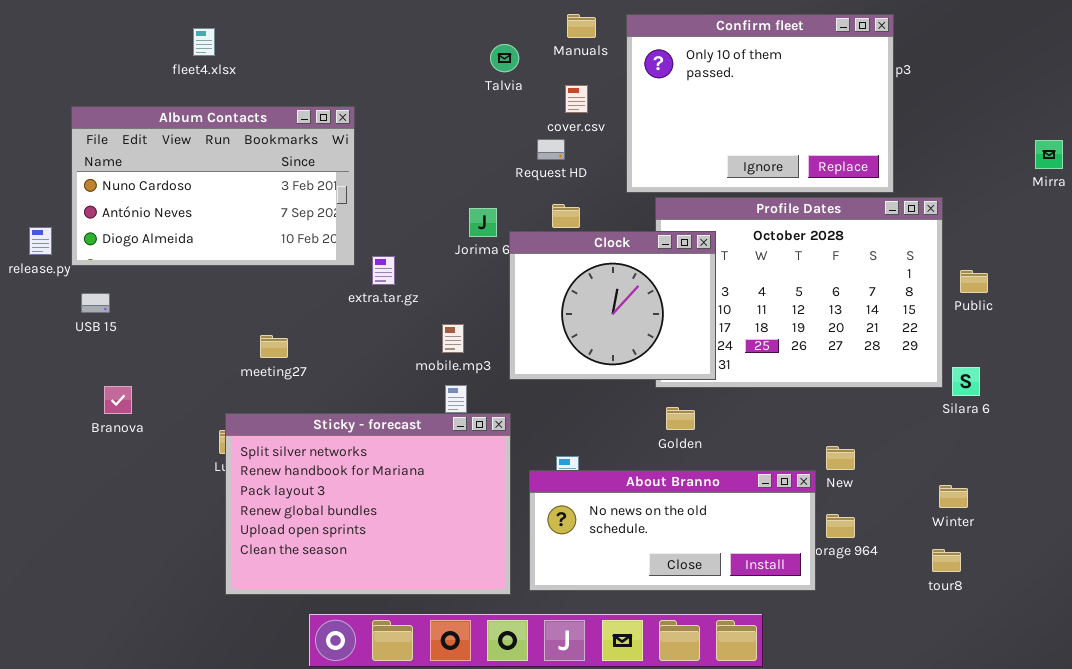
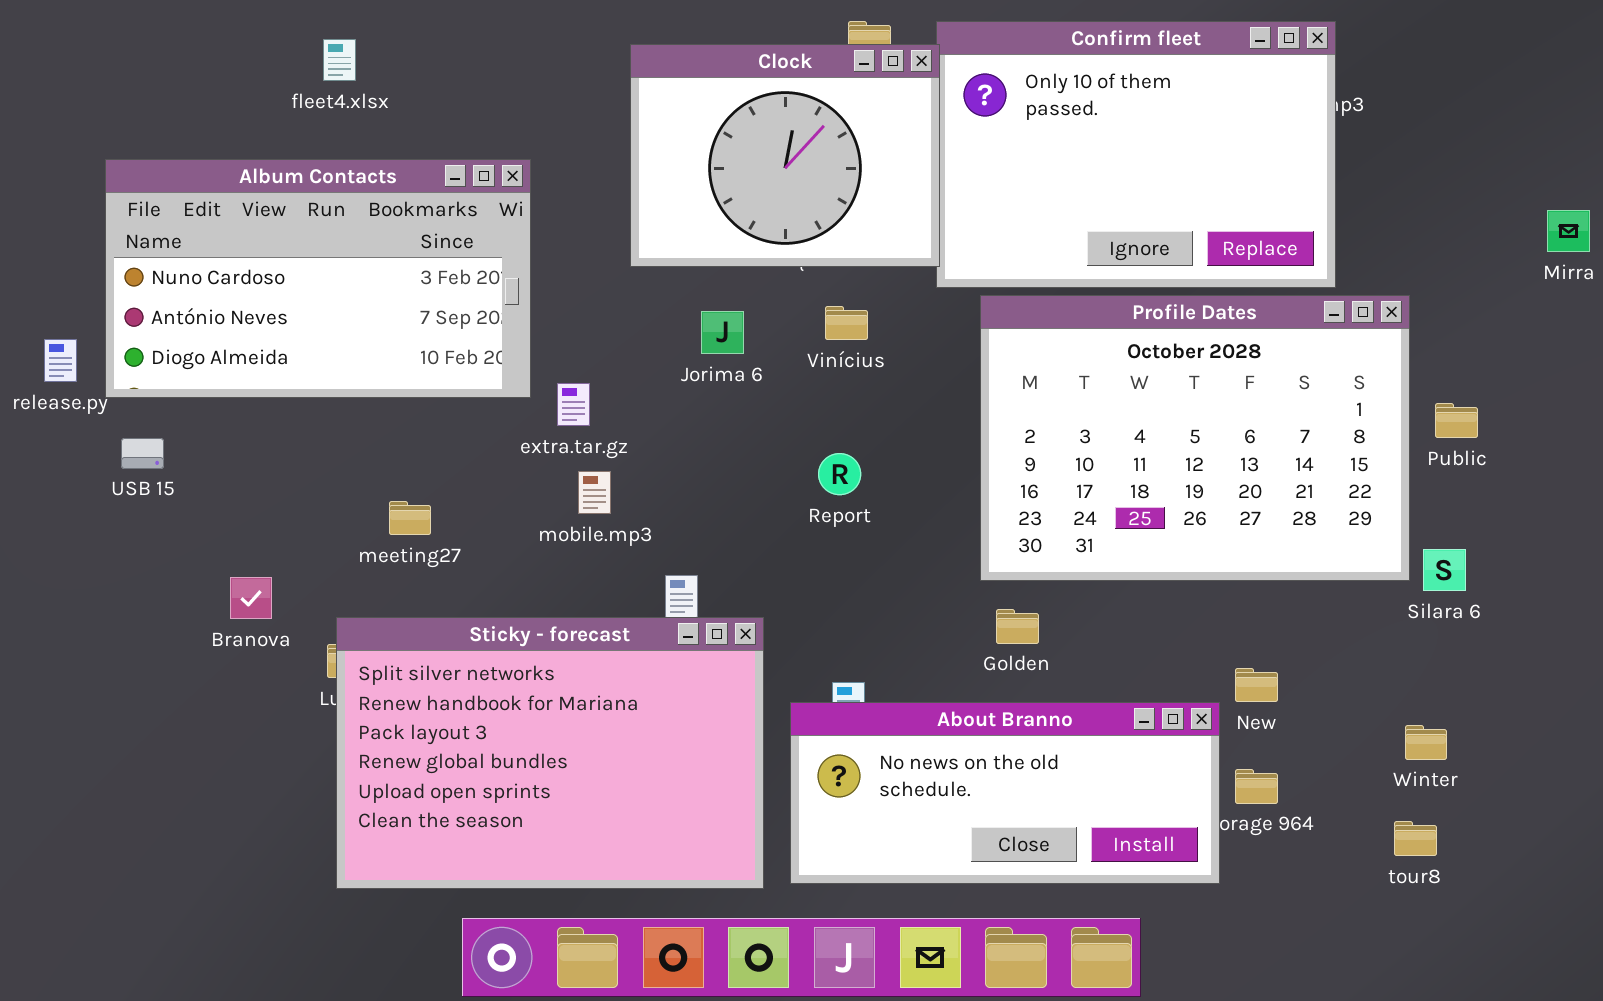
fleet4.xlsx: [193,28,215,56] -> [323,39,356,81], moved
Clock: [509,231,716,380] -> [630,44,940,267], moved
mobile.mp3: [442,324,464,353] -> [578,471,611,514], moved
Branova: [104,386,132,414] -> [230,577,272,619], moved

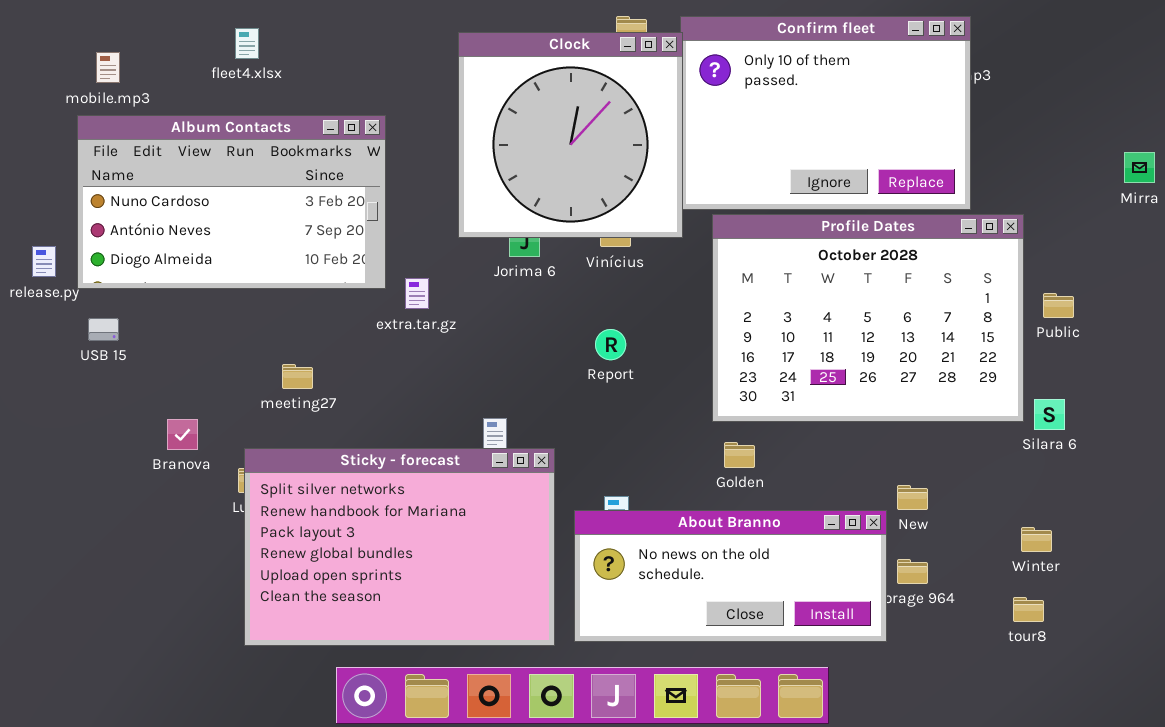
Clock: [630,44,940,267] -> [458,32,683,238], resized
mobile.mp3: [578,471,611,514] -> [96,52,120,83], moved

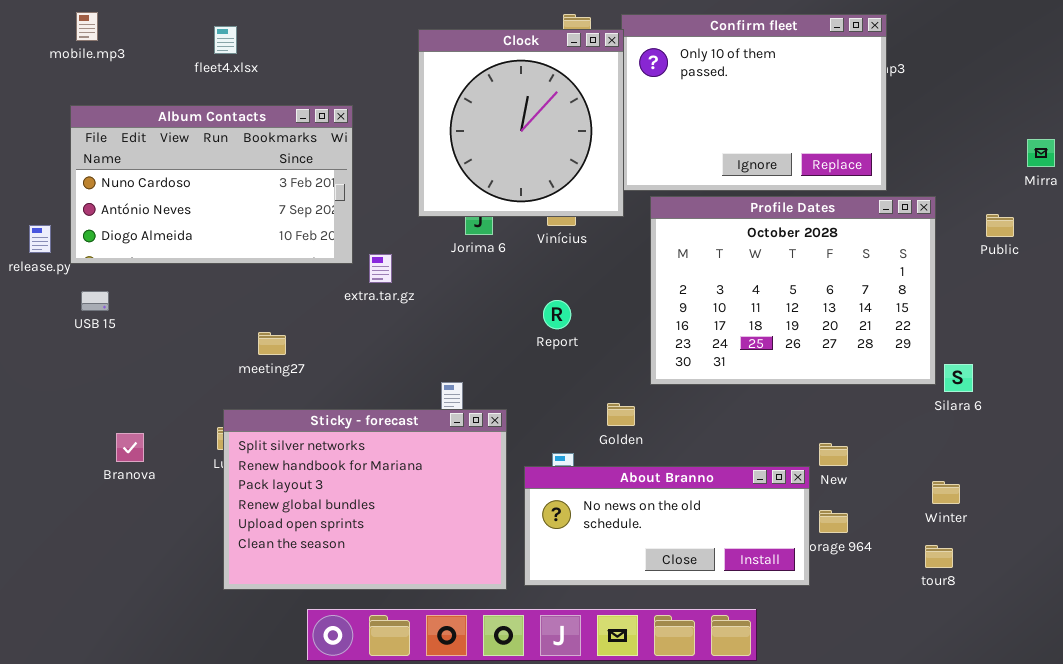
mobile.mp3: [96,52,120,83] -> [76,12,98,41], moved
Public: [1043,293,1074,318] -> [986,214,1014,237], moved
Branova: [167,419,198,450] -> [116,433,144,462], moved
Golden: [724,442,755,468] -> [607,403,635,426], moved

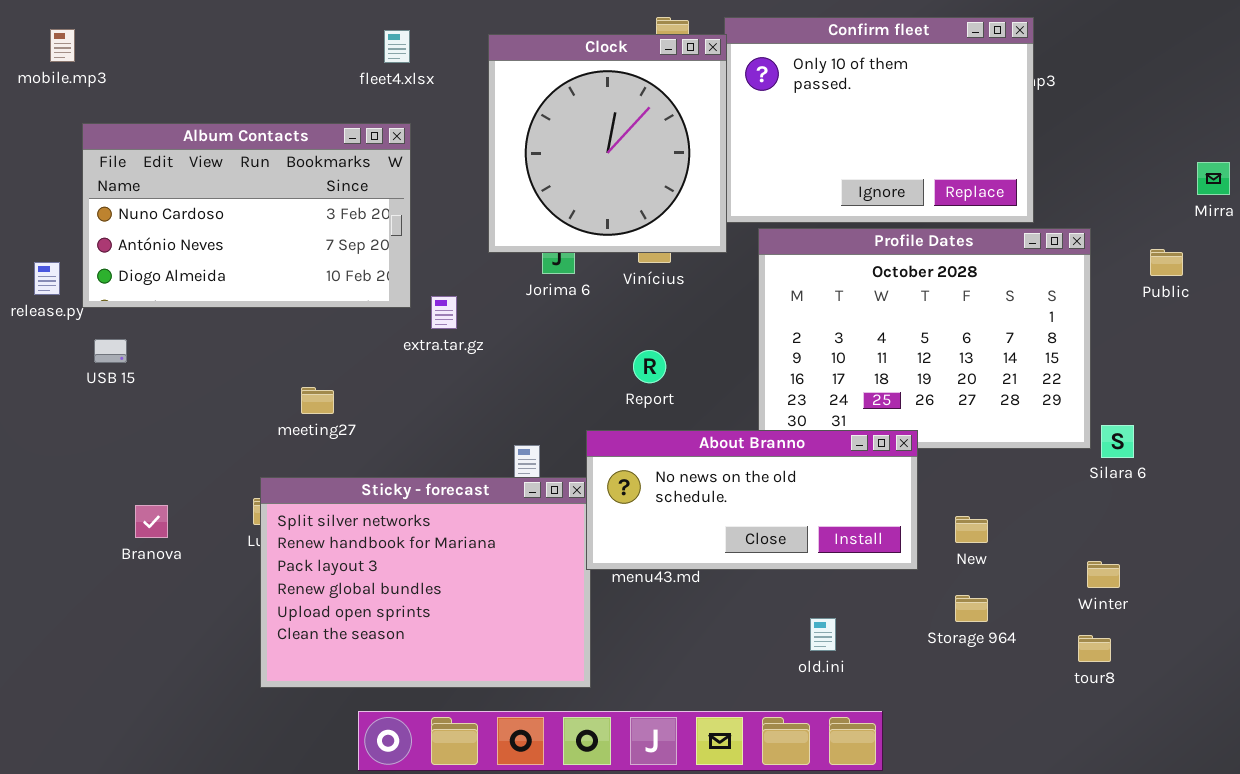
mobile.mp3: [76,12,98,41] -> [50,29,75,62], moved
fleet4.xlsx: [214,26,237,54] -> [384,30,410,63], moved
About Branno: [524,466,810,586] -> [586,430,918,570], moved

